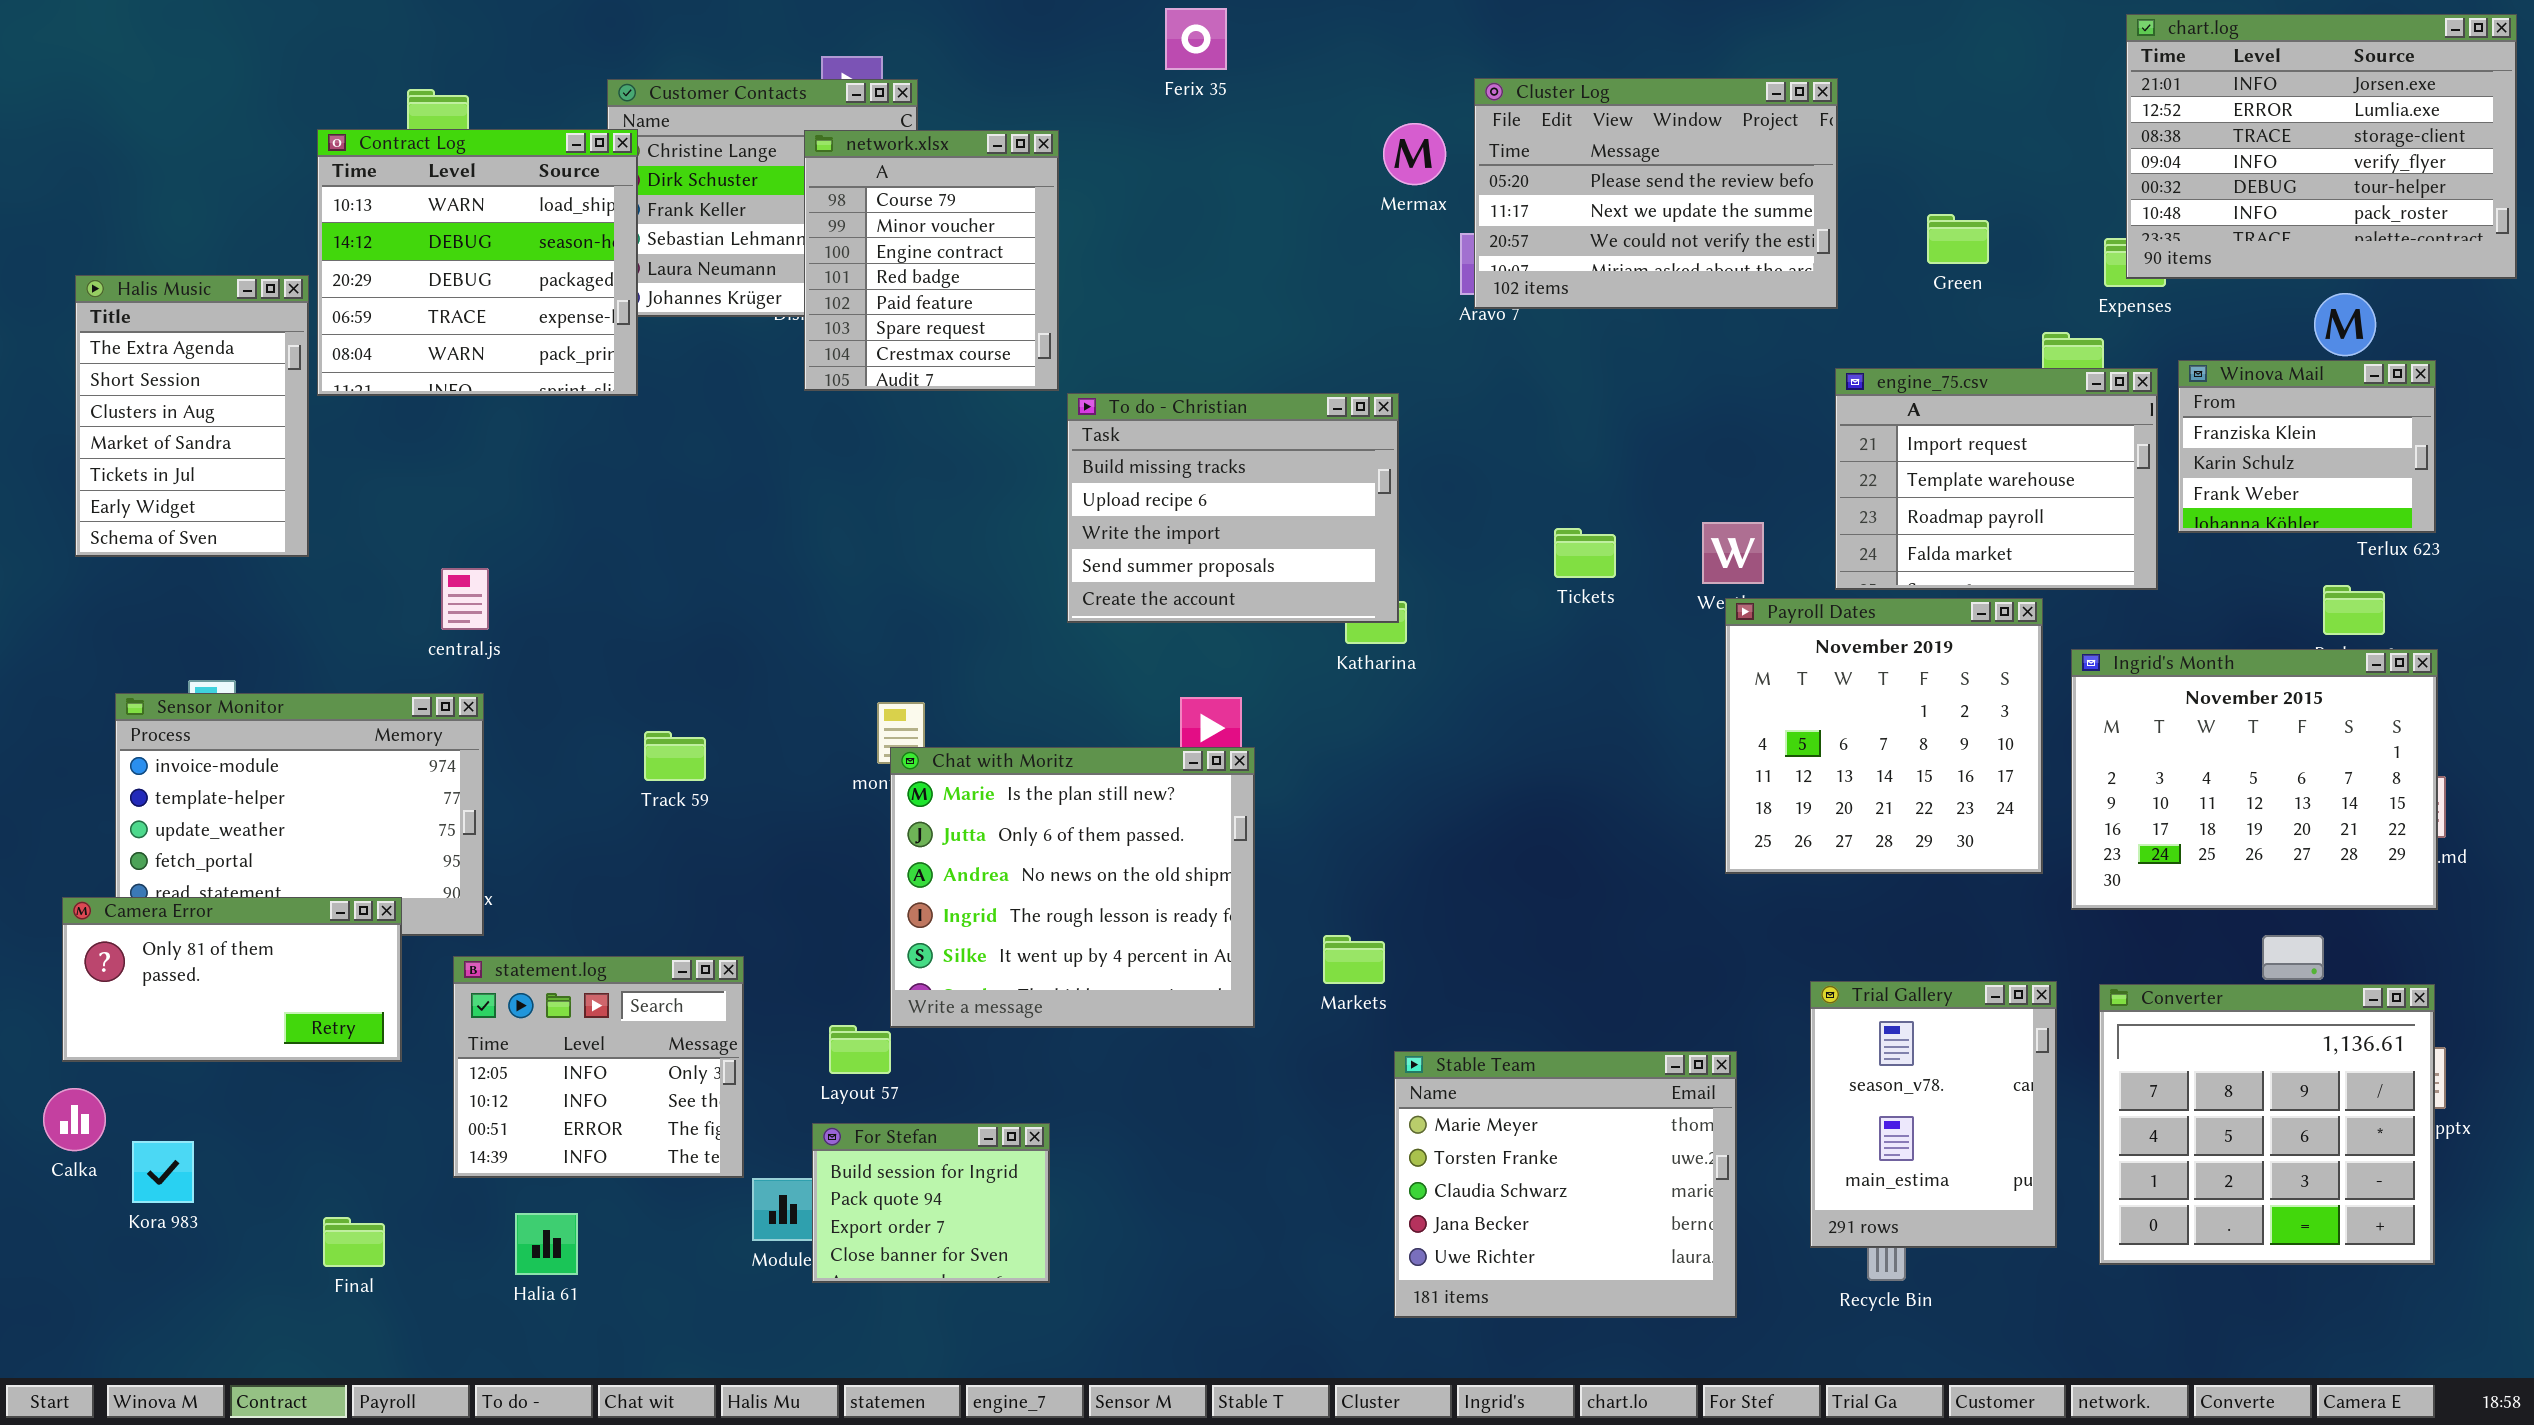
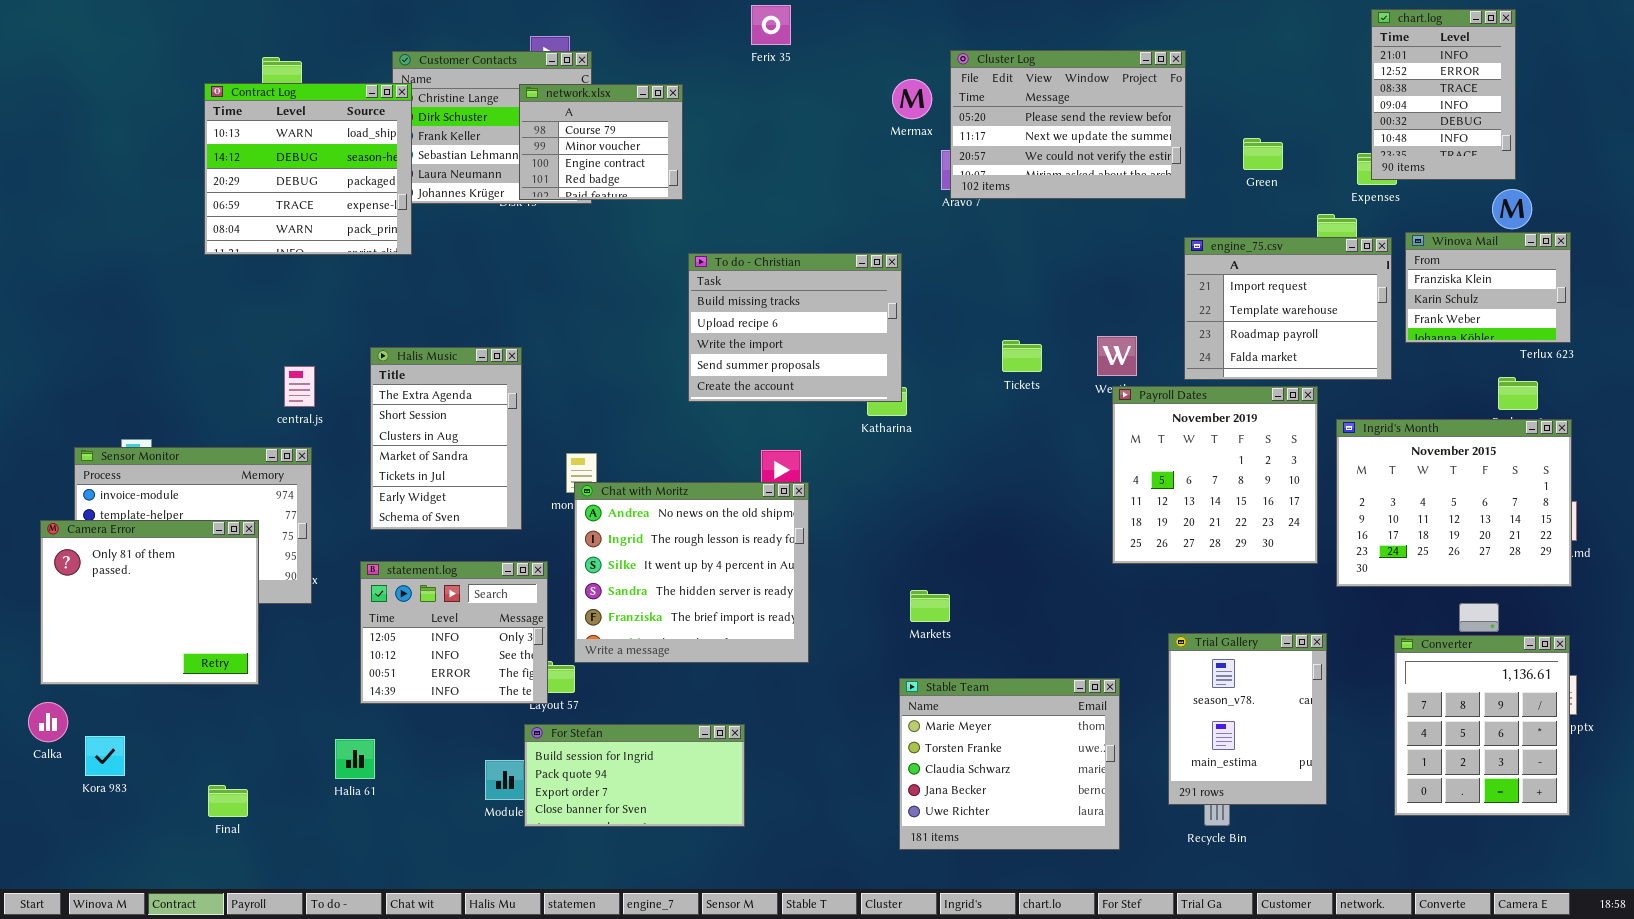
chart.log: [2126,14,2517,279] -> [1371,9,1516,180], resized
network.xlsx: [804,130,1059,391] -> [519,84,683,200], resized
Halis Music: [75,275,309,557] -> [370,347,522,530], moved
Chat with Moritz: [890,747,1255,1028] -> [574,482,809,663], scrolled down 2 rows
Camera Error: [62,897,402,1062] -> [40,520,259,685], resized
Markets: [1323,935,1385,984] -> [910,590,950,622], moved
statement.log: [453,956,744,1178] -> [360,561,548,704], moved
Converter: [2099,984,2435,1265] -> [1394,635,1570,816], resized
For Stefan: [812,1123,1050,1283] -> [524,724,745,827], resized
Halia 61: [515,1213,578,1275] -> [335,739,375,779], moved

